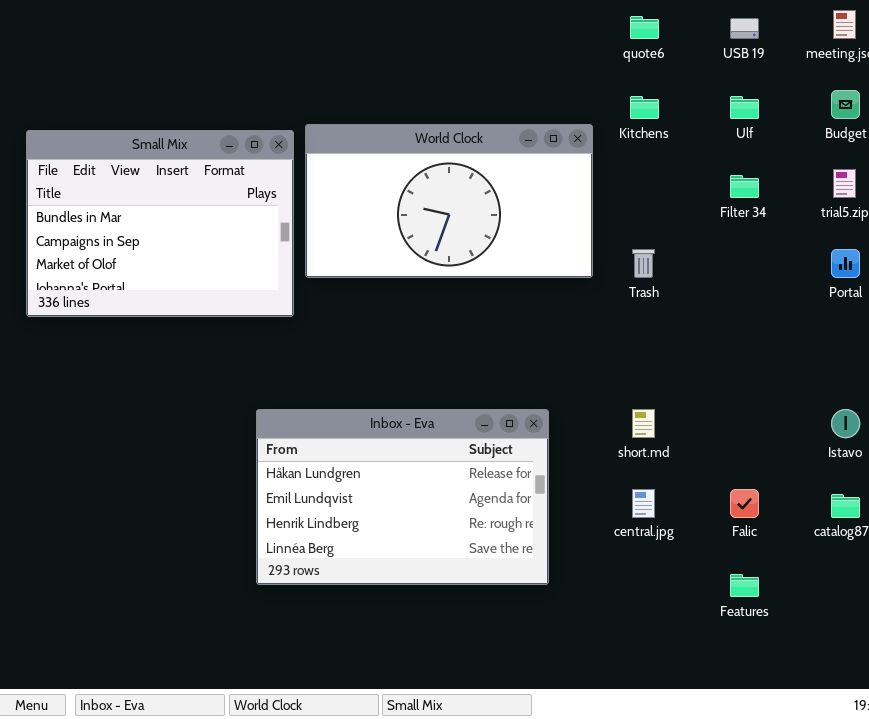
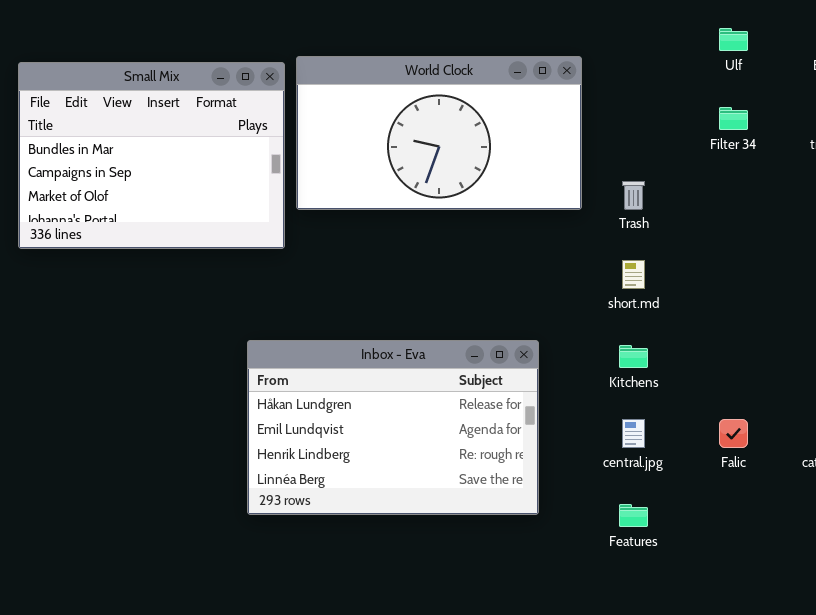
Kitchens: [630,96,659,119] -> [619,345,648,368], moved
short.md: [632,409,655,438] -> [622,260,645,289], moved
Features: [730,574,759,597] -> [619,504,648,527], moved

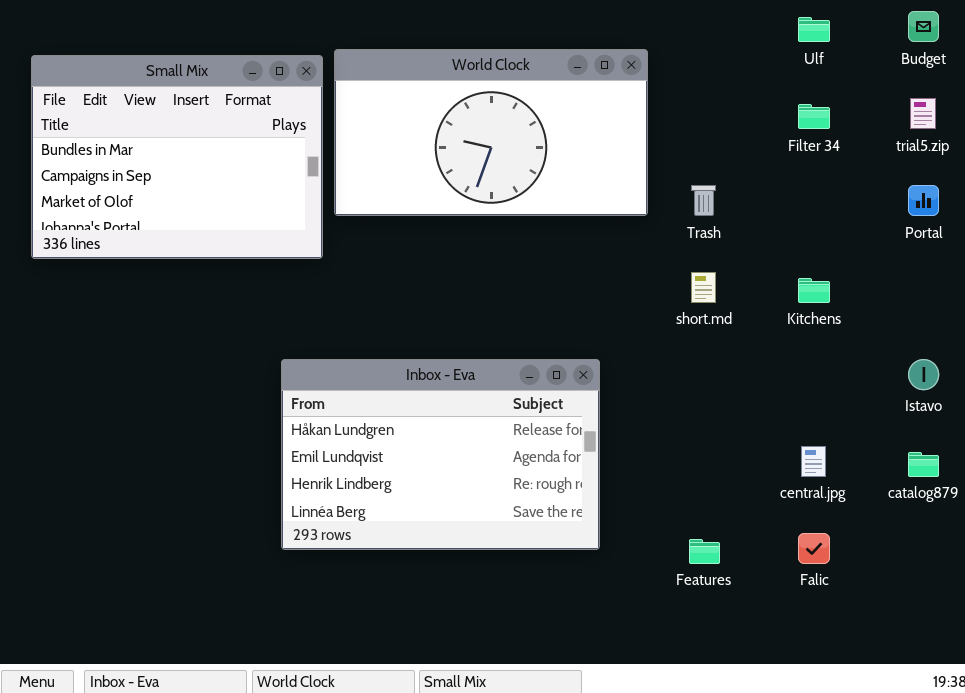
Kitchens: [619,345,648,368] -> [798,278,830,303], moved
central.jpg: [622,419,645,448] -> [801,446,826,477], moved
Falic: [719,419,748,448] -> [798,533,830,564], moved

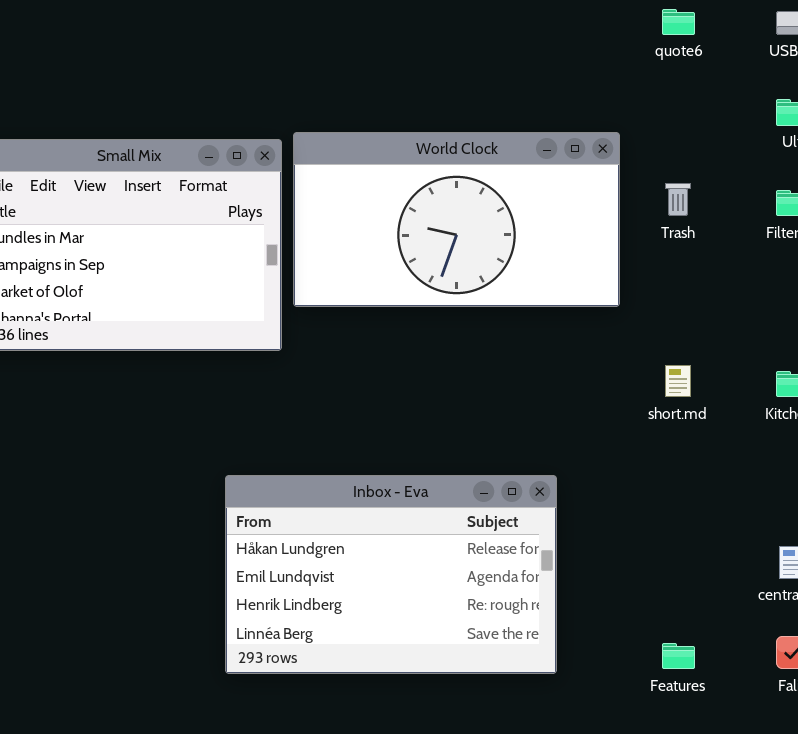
Trash: [691,185,716,216] -> [665,183,691,216], moved
Inbox - Eva: [281,359,600,550] -> [225,475,557,674], moved

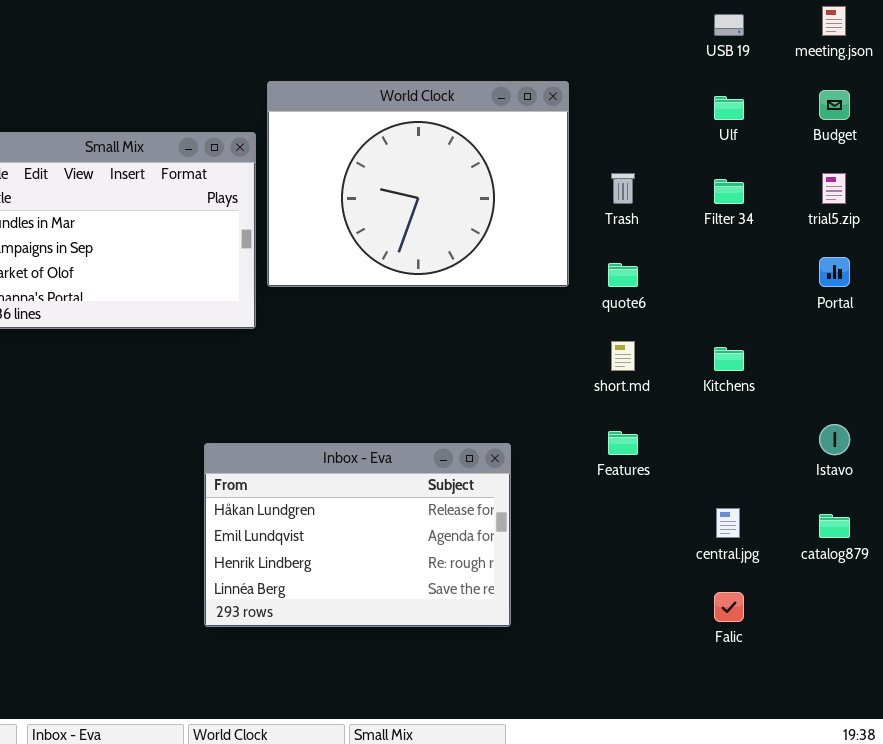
quote6: [662,9,695,35] -> [608,263,638,287], moved
World Clock: [293,132,620,307] -> [267,81,569,287], resized
Features: [662,643,695,669] -> [608,431,638,455], moved

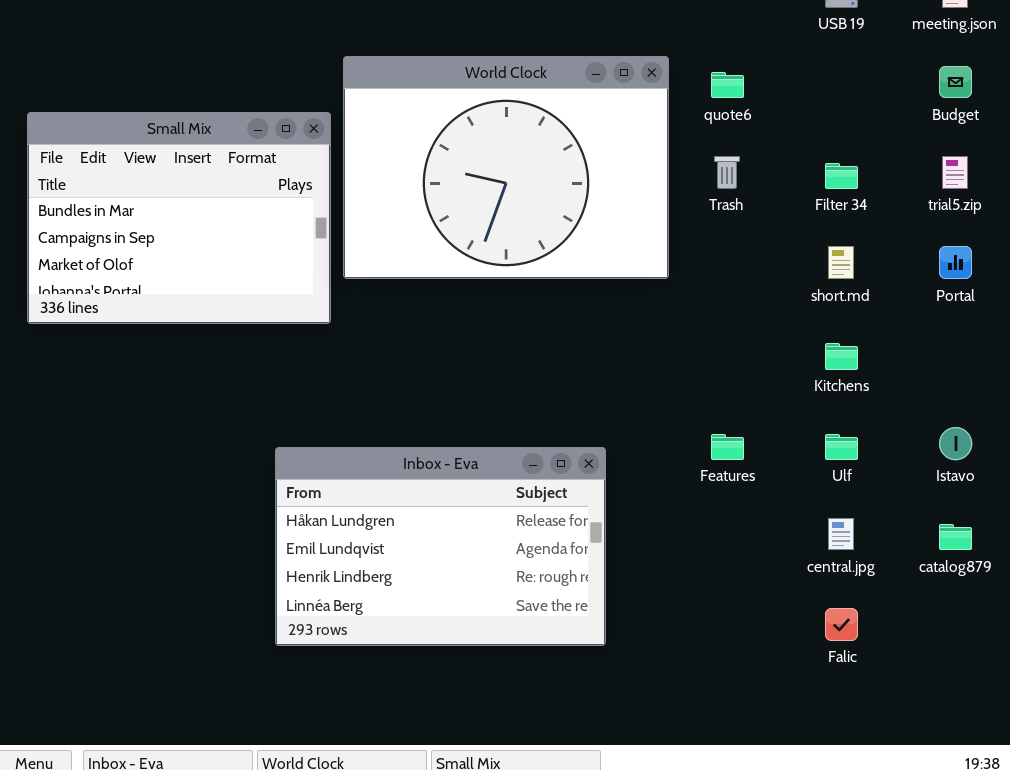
Ulf: [714,96,744,120] -> [825,434,858,460], moved
quote6: [608,263,638,287] -> [711,72,744,98], moved
short.md: [611,341,635,371] -> [828,246,854,279], moved

